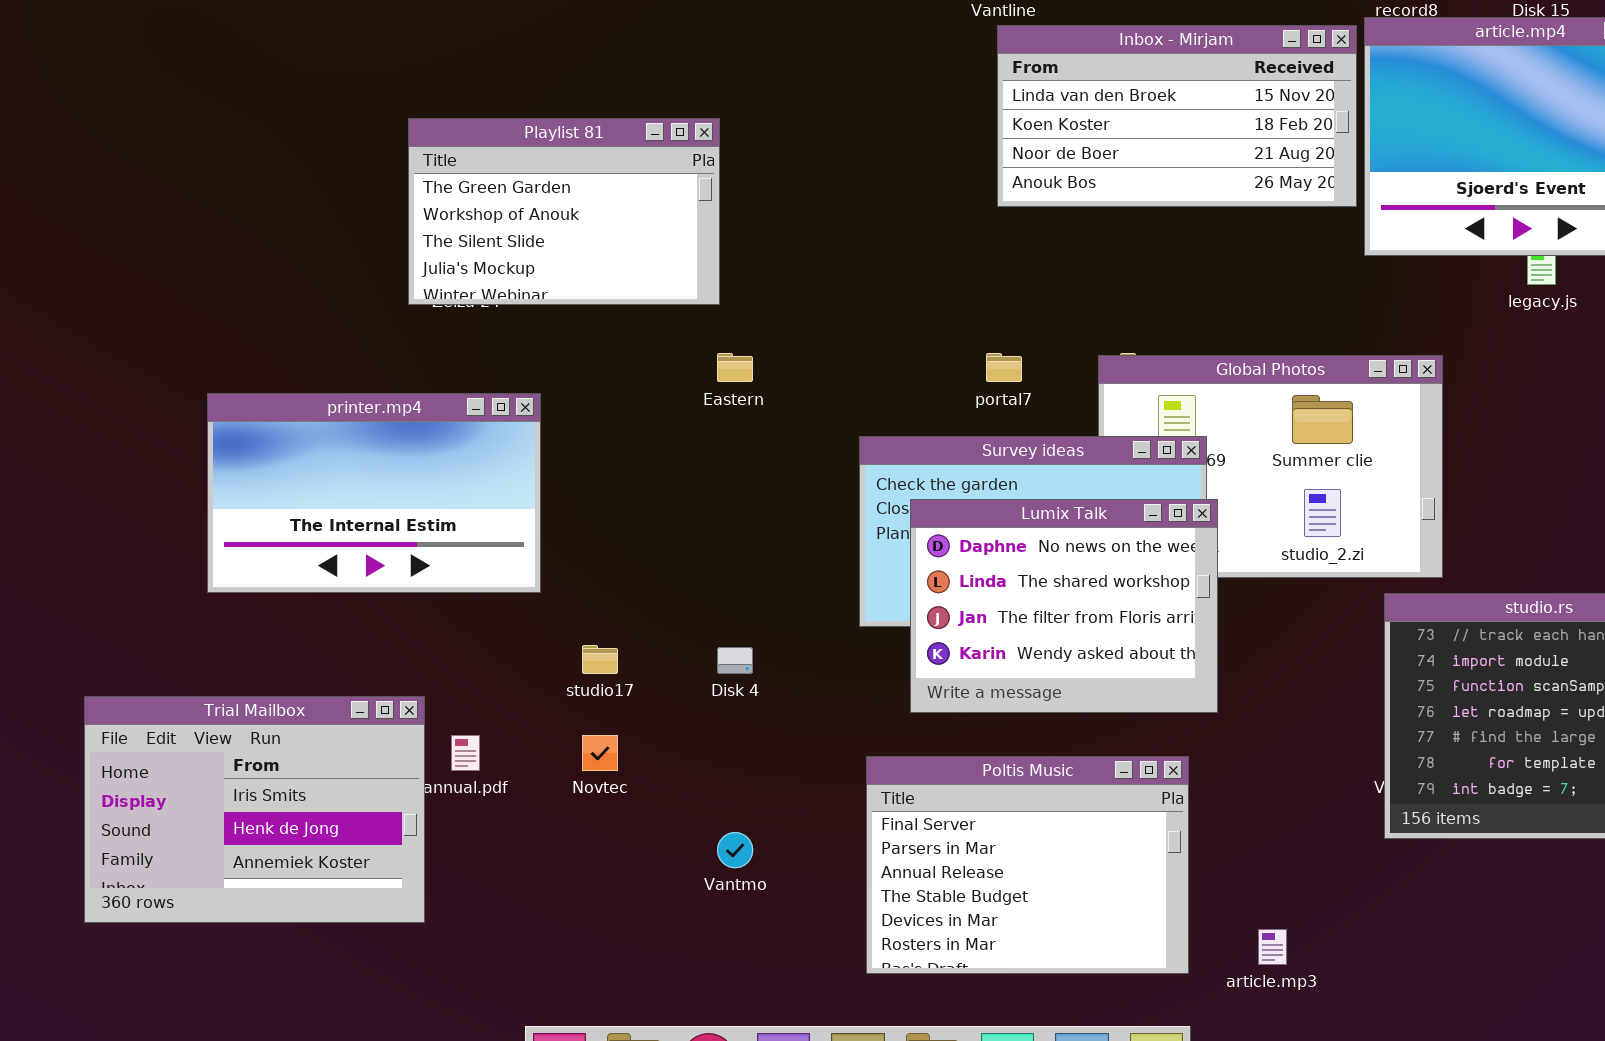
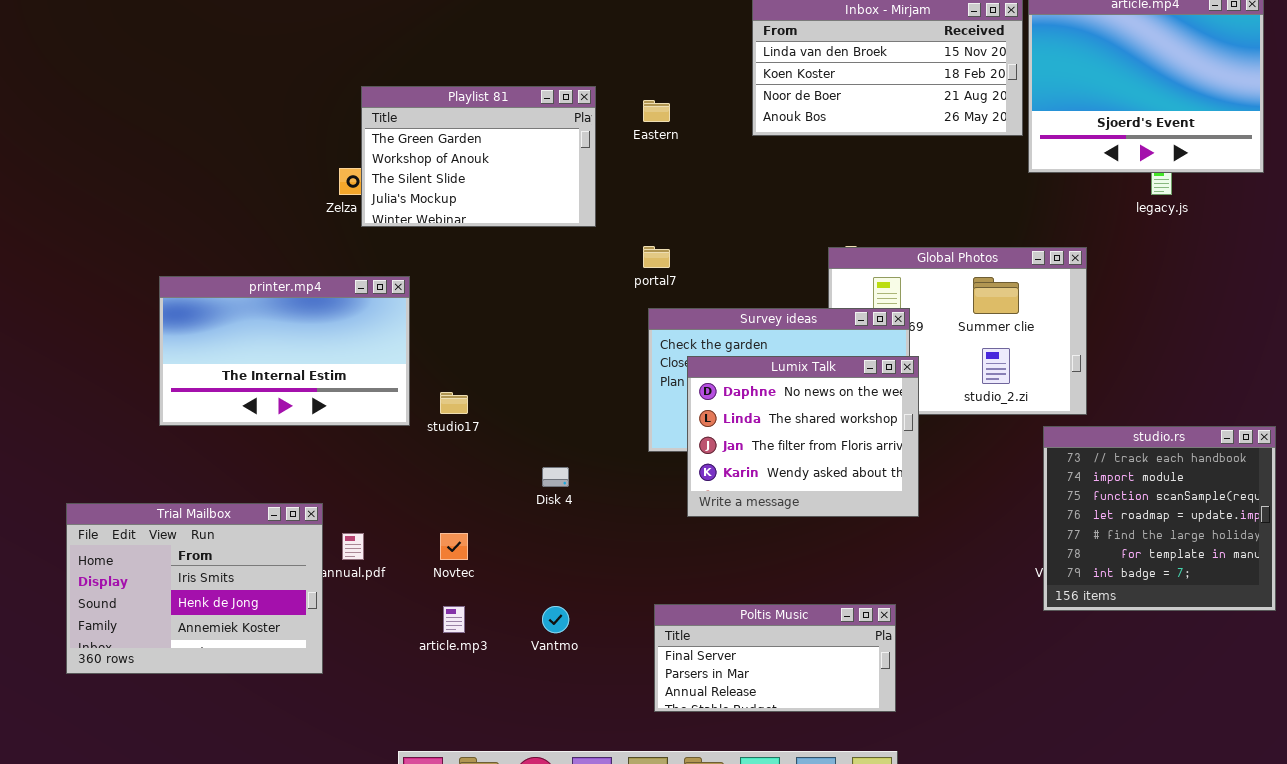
Playlist 81: [408,118,720,305] -> [361,86,596,227], moved
Eastern: [717,353,753,382] -> [643,100,670,122], moved
portal7: [986,353,1022,382] -> [643,246,670,268], moved
studio17: [582,645,618,674] -> [440,392,468,414], moved
Poltis Music: [866,756,1189,974] -> [654,604,896,712], resized
article.mp3: [1258,929,1287,965] -> [443,606,465,633], moved

